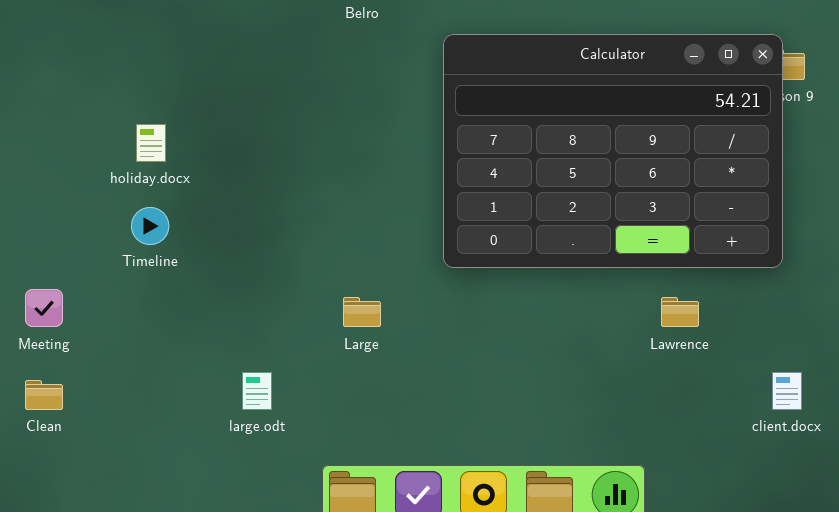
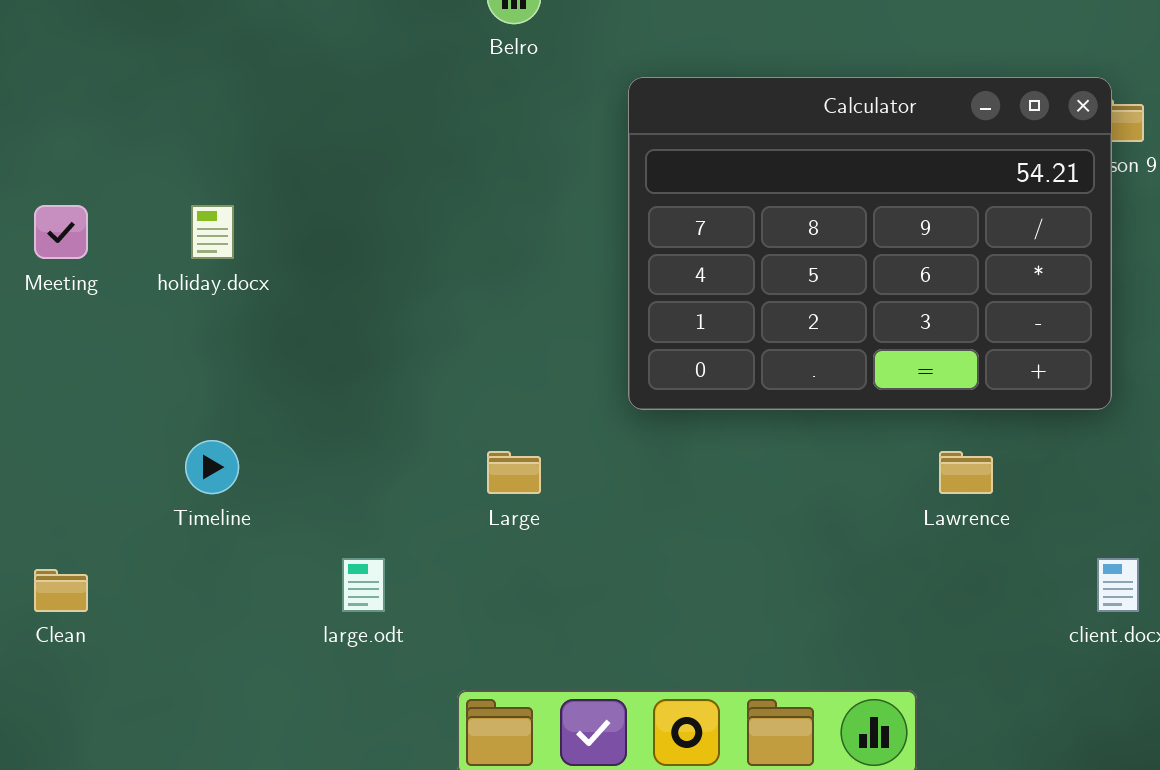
Timeline: [131,207,169,245] -> [185,440,239,494], moved
Meeting: [25,289,63,327] -> [34,205,88,259], moved

